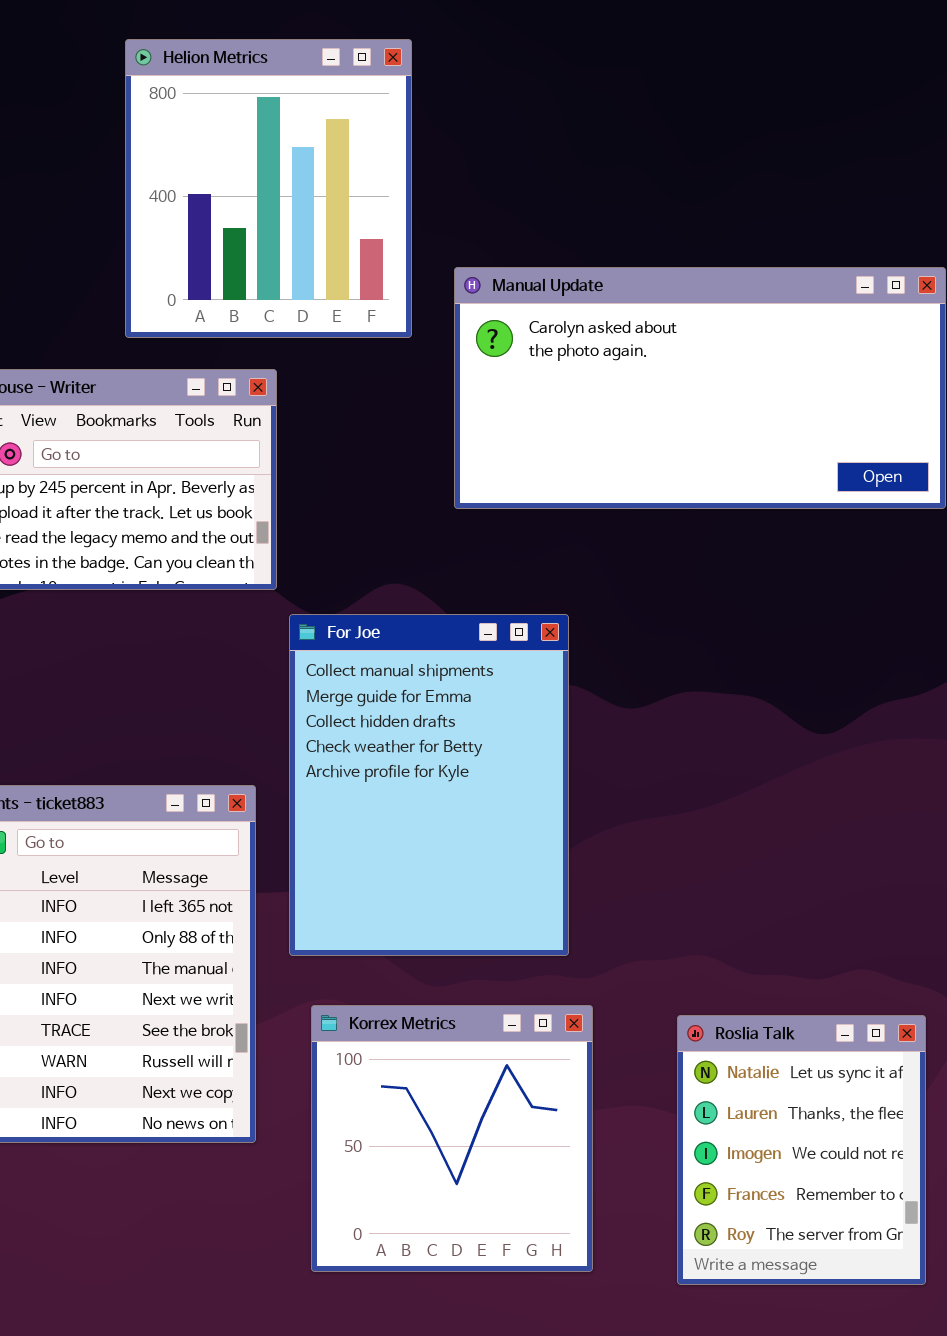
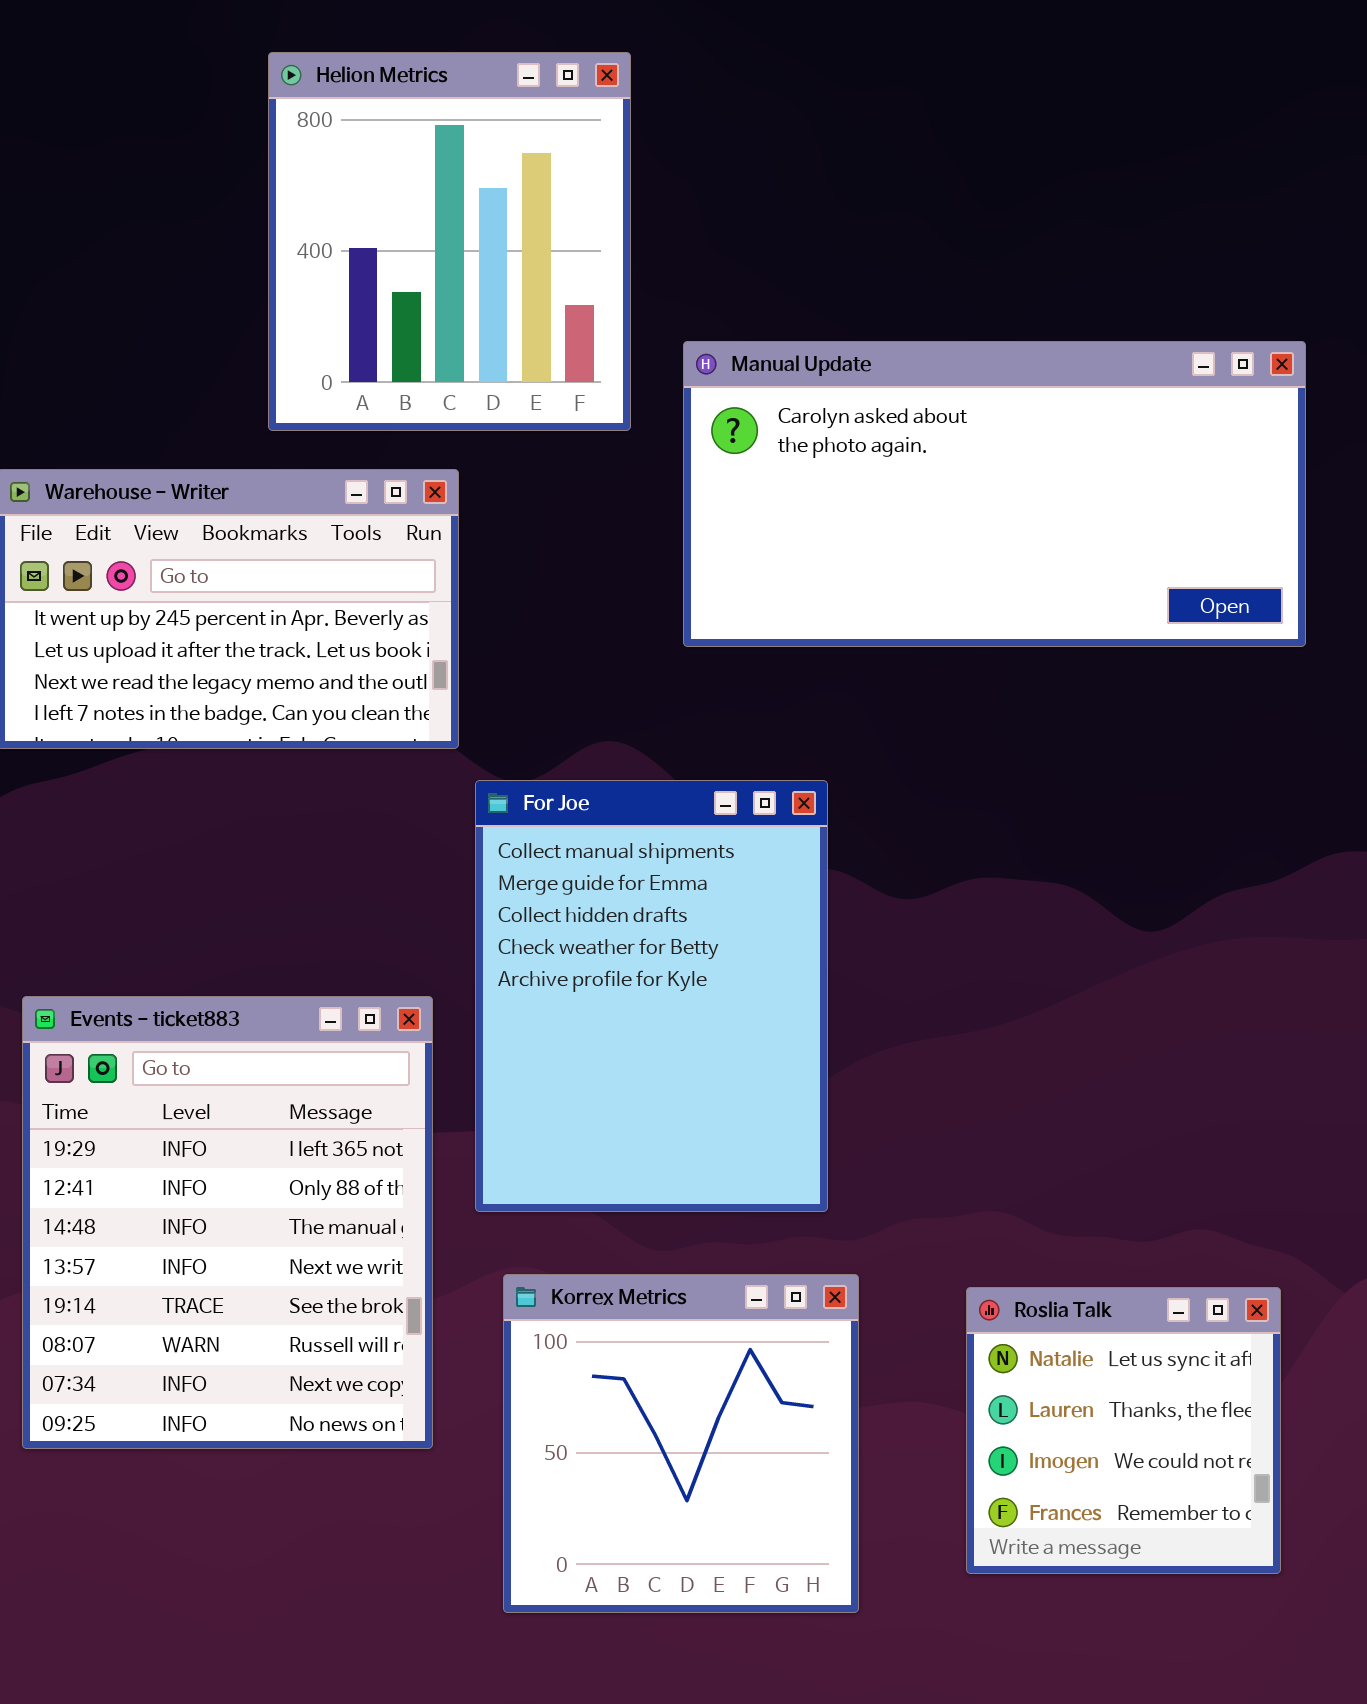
Roslia Talk: [677,1015,926,1285] -> [966,1287,1281,1574], resized

